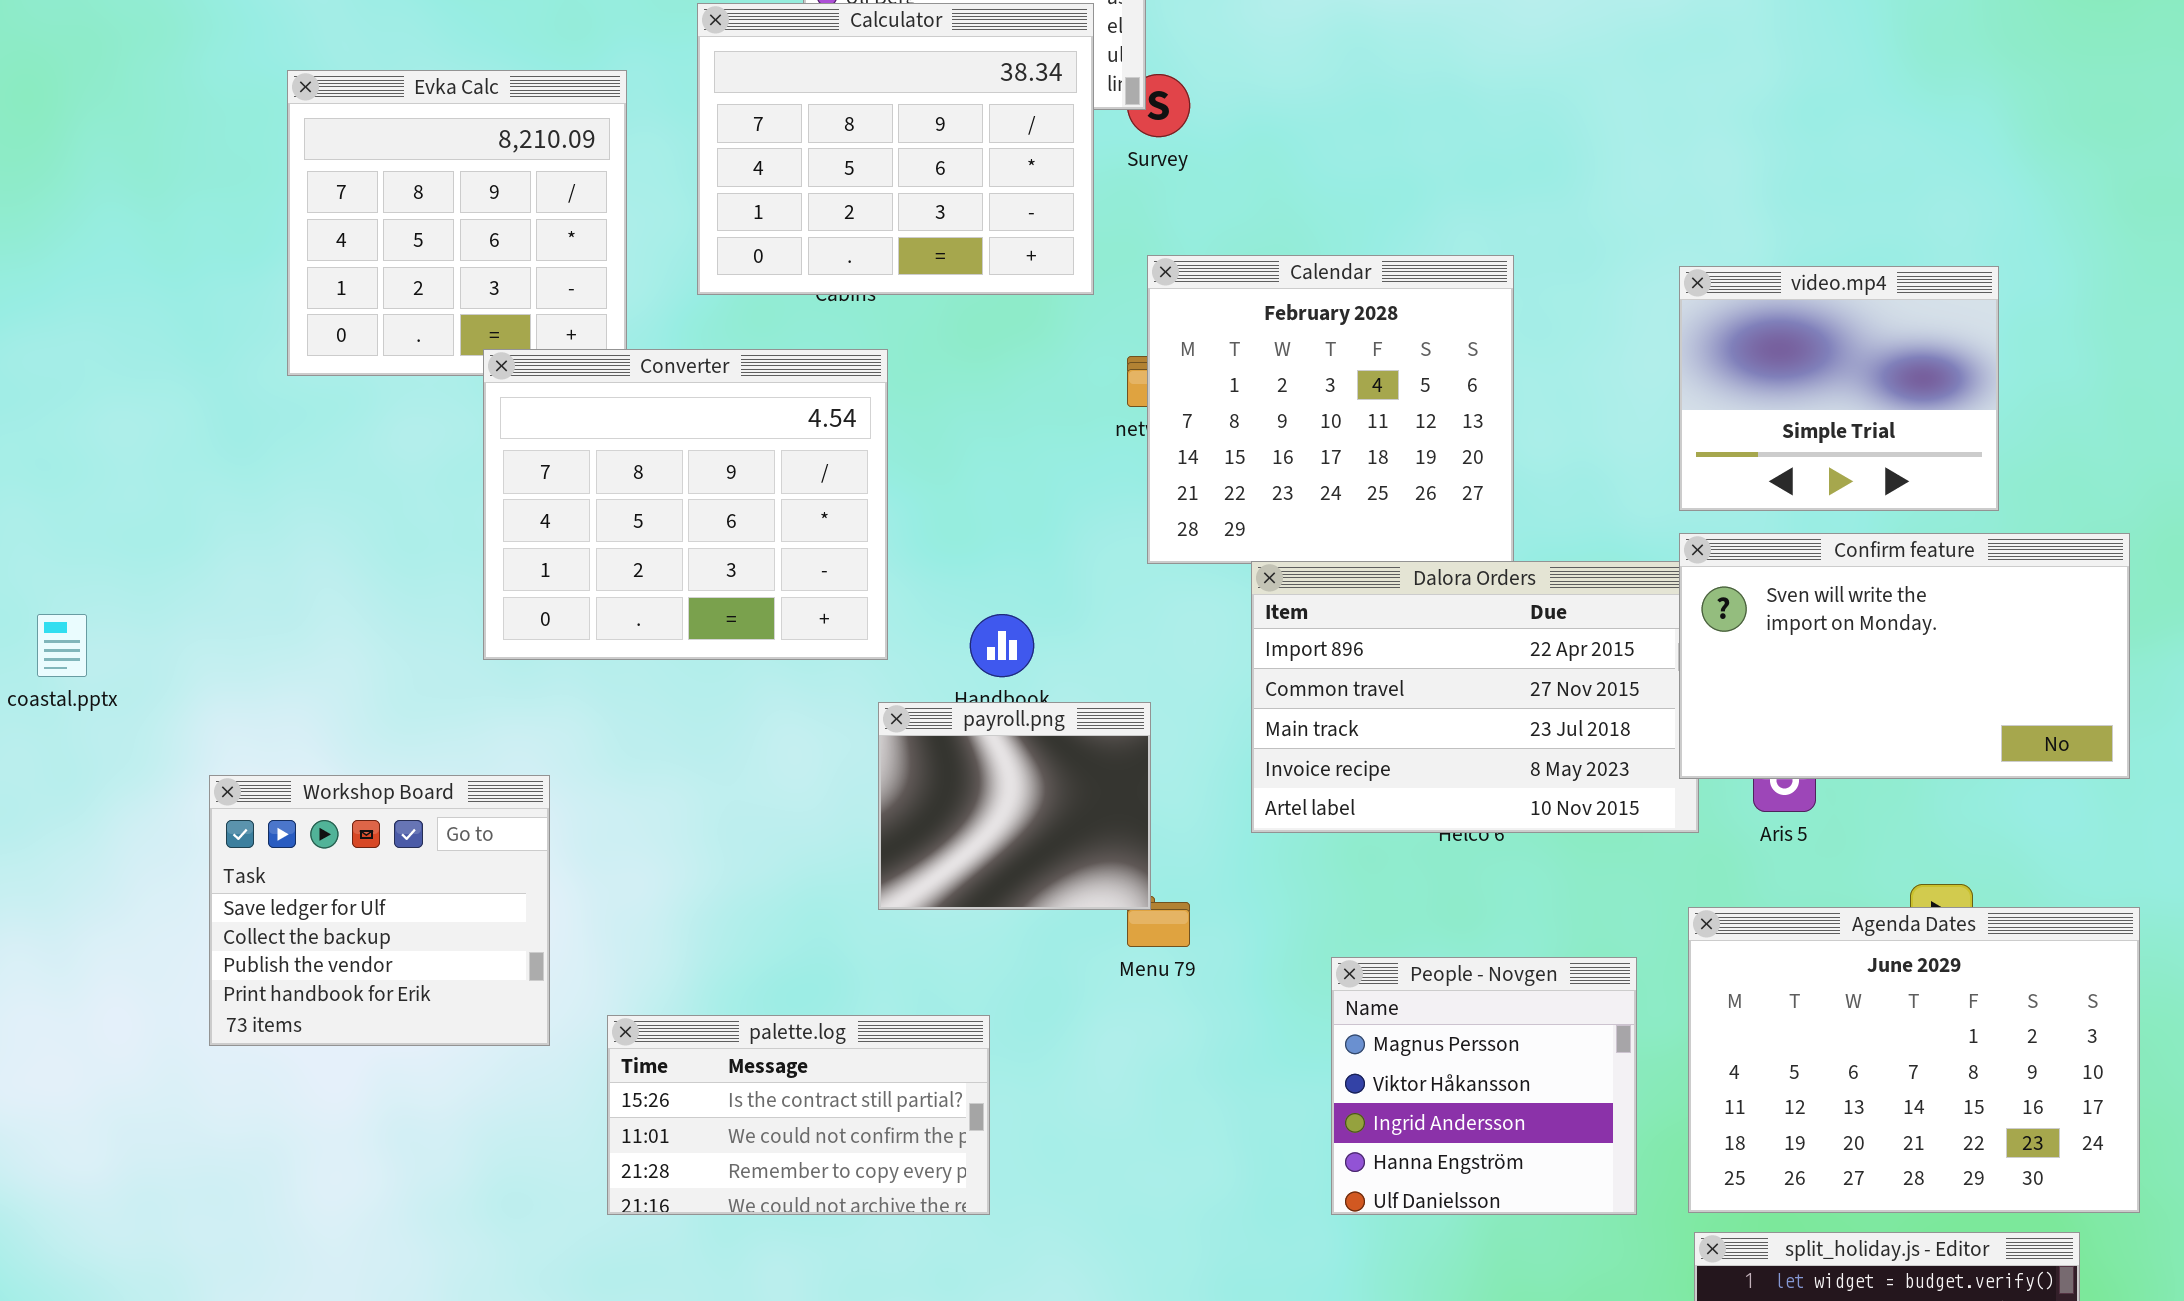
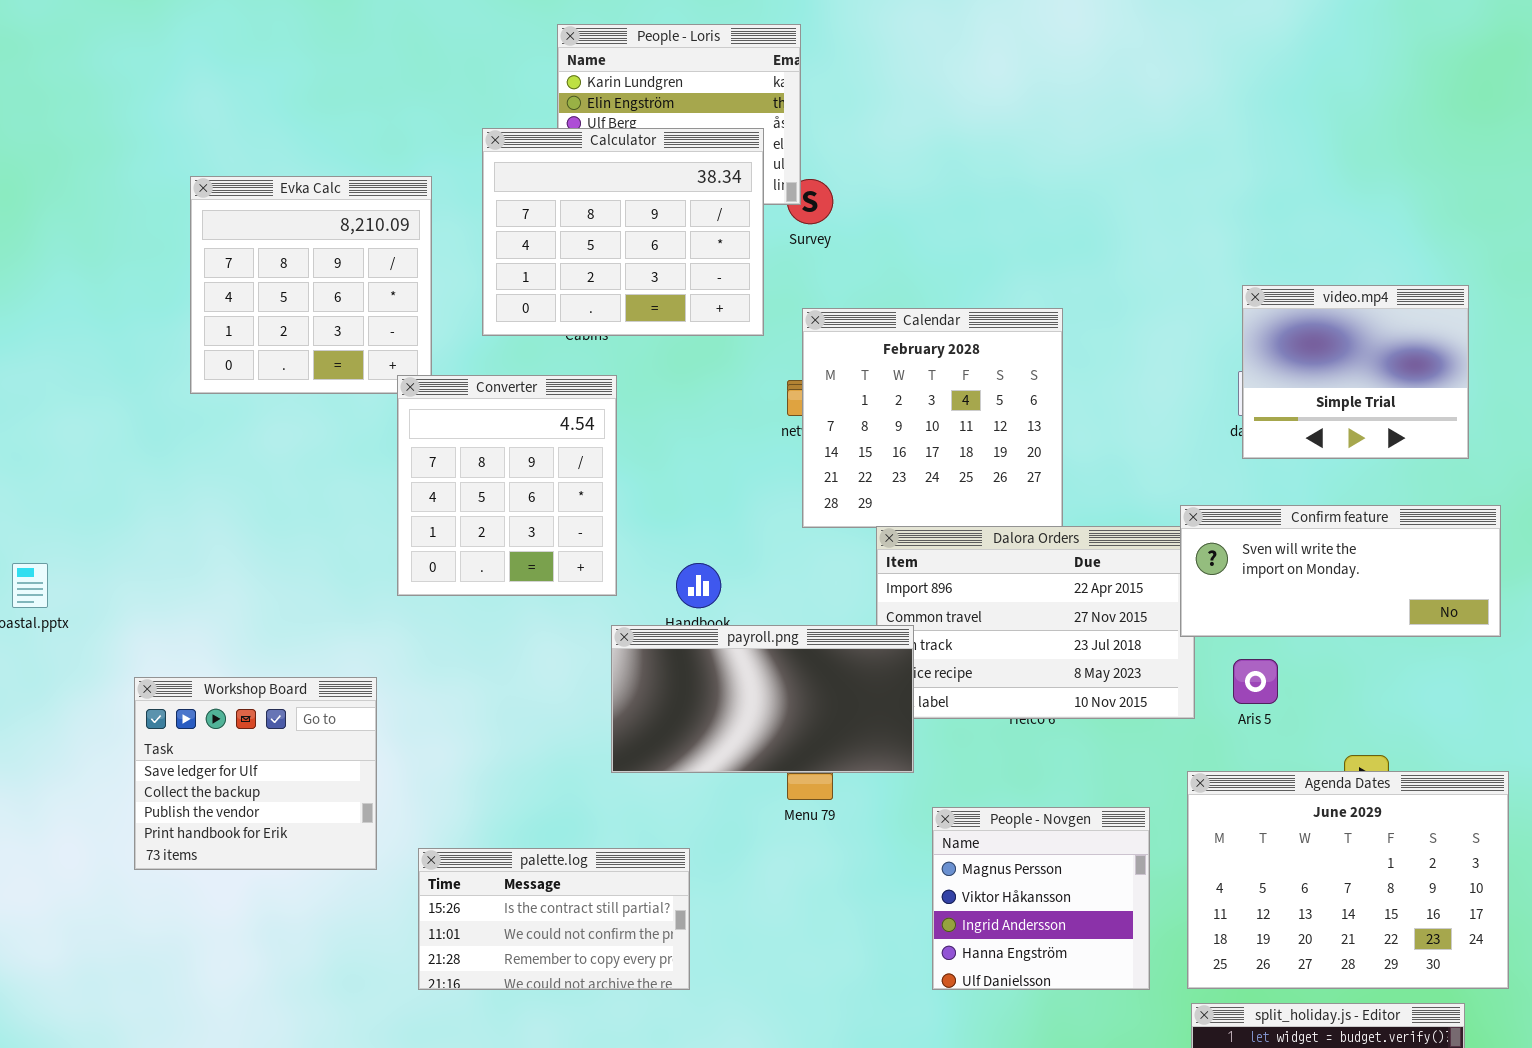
video.mp4: [1679,266,1999,511] -> [1242,285,1469,459], moved
Converter: [483,349,888,660] -> [397,375,617,596], resized
Confirm feature: [1679,533,2130,779] -> [1180,505,1501,637], resized
payroll.png: [878,702,1151,910] -> [611,625,914,773], resized

